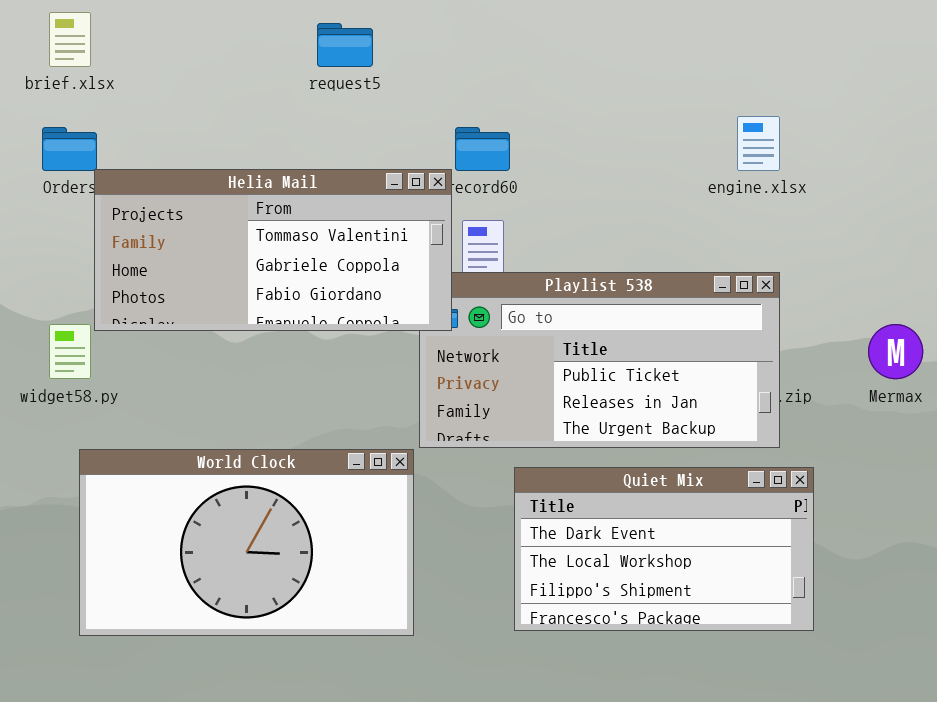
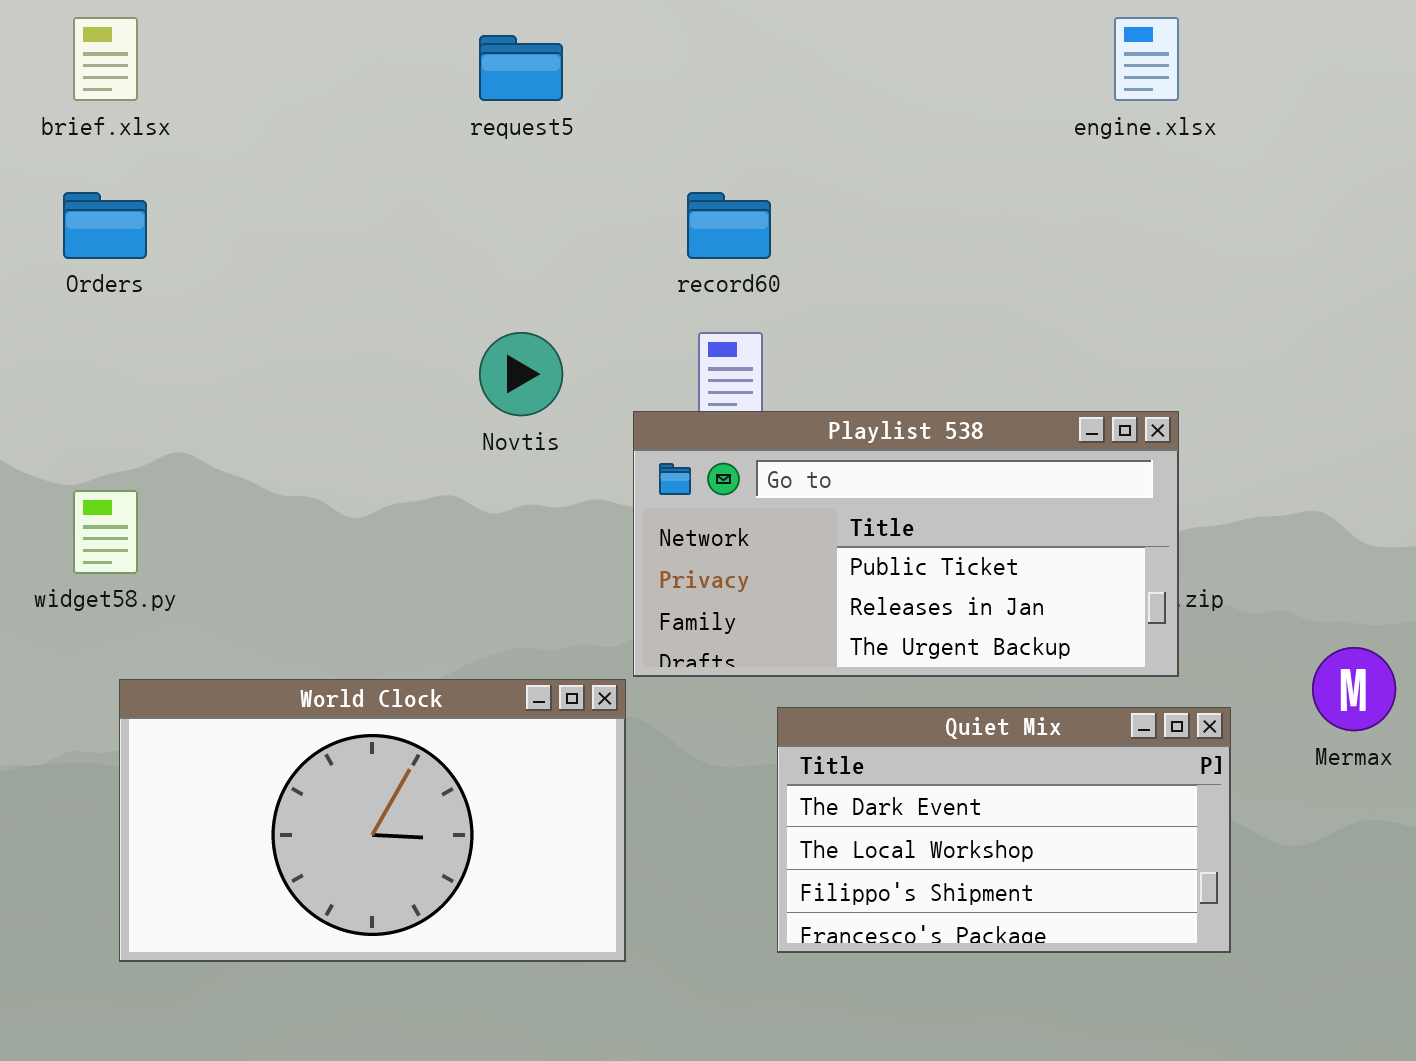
engine.xlsx: [737,116,780,171] -> [1114,17,1179,101], moved
Helia Mail: [94,169,452,331] -> none, closed
Mermax: [868,324,923,379] -> [1312,647,1396,731], moved

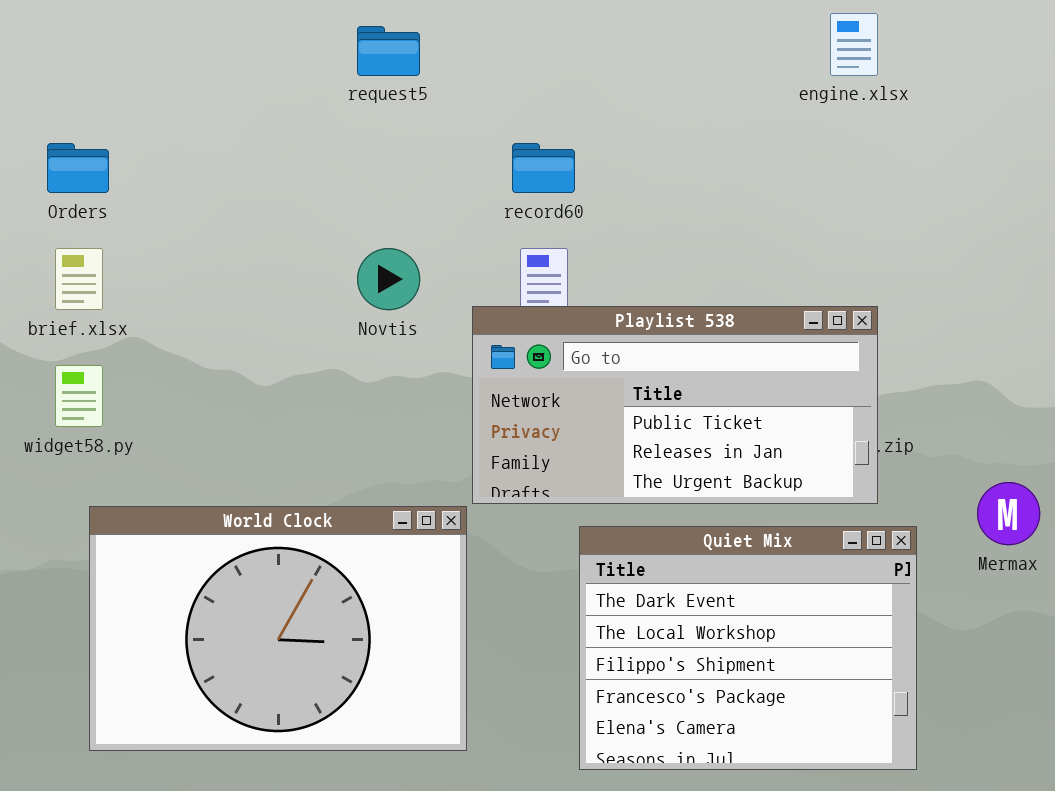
brief.xlsx: [73,17,138,101] -> [55,248,103,310], moved
World Clock: [119,679,626,962] -> [89,506,467,751], resized
Quiet Mix: [777,707,1231,953] -> [579,526,917,770], resized

